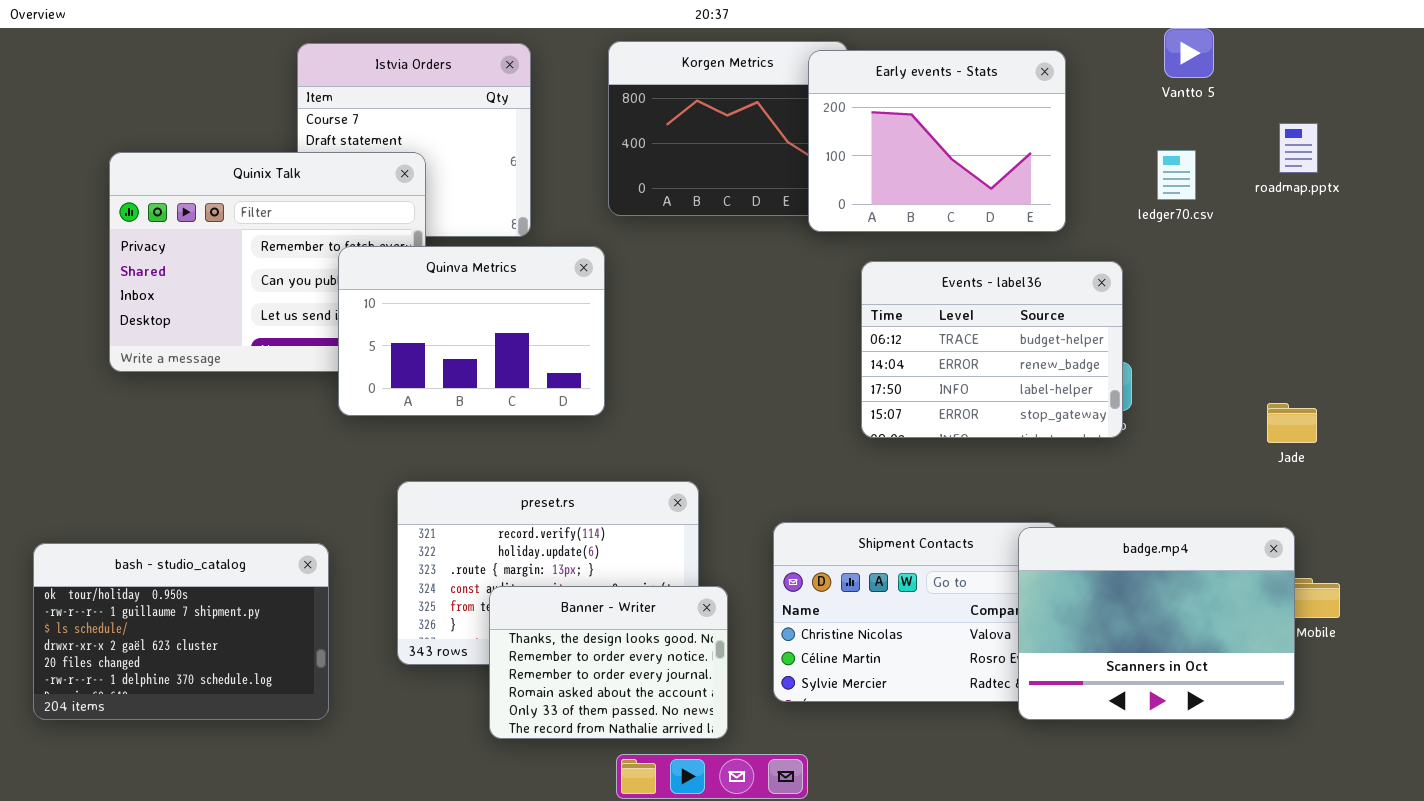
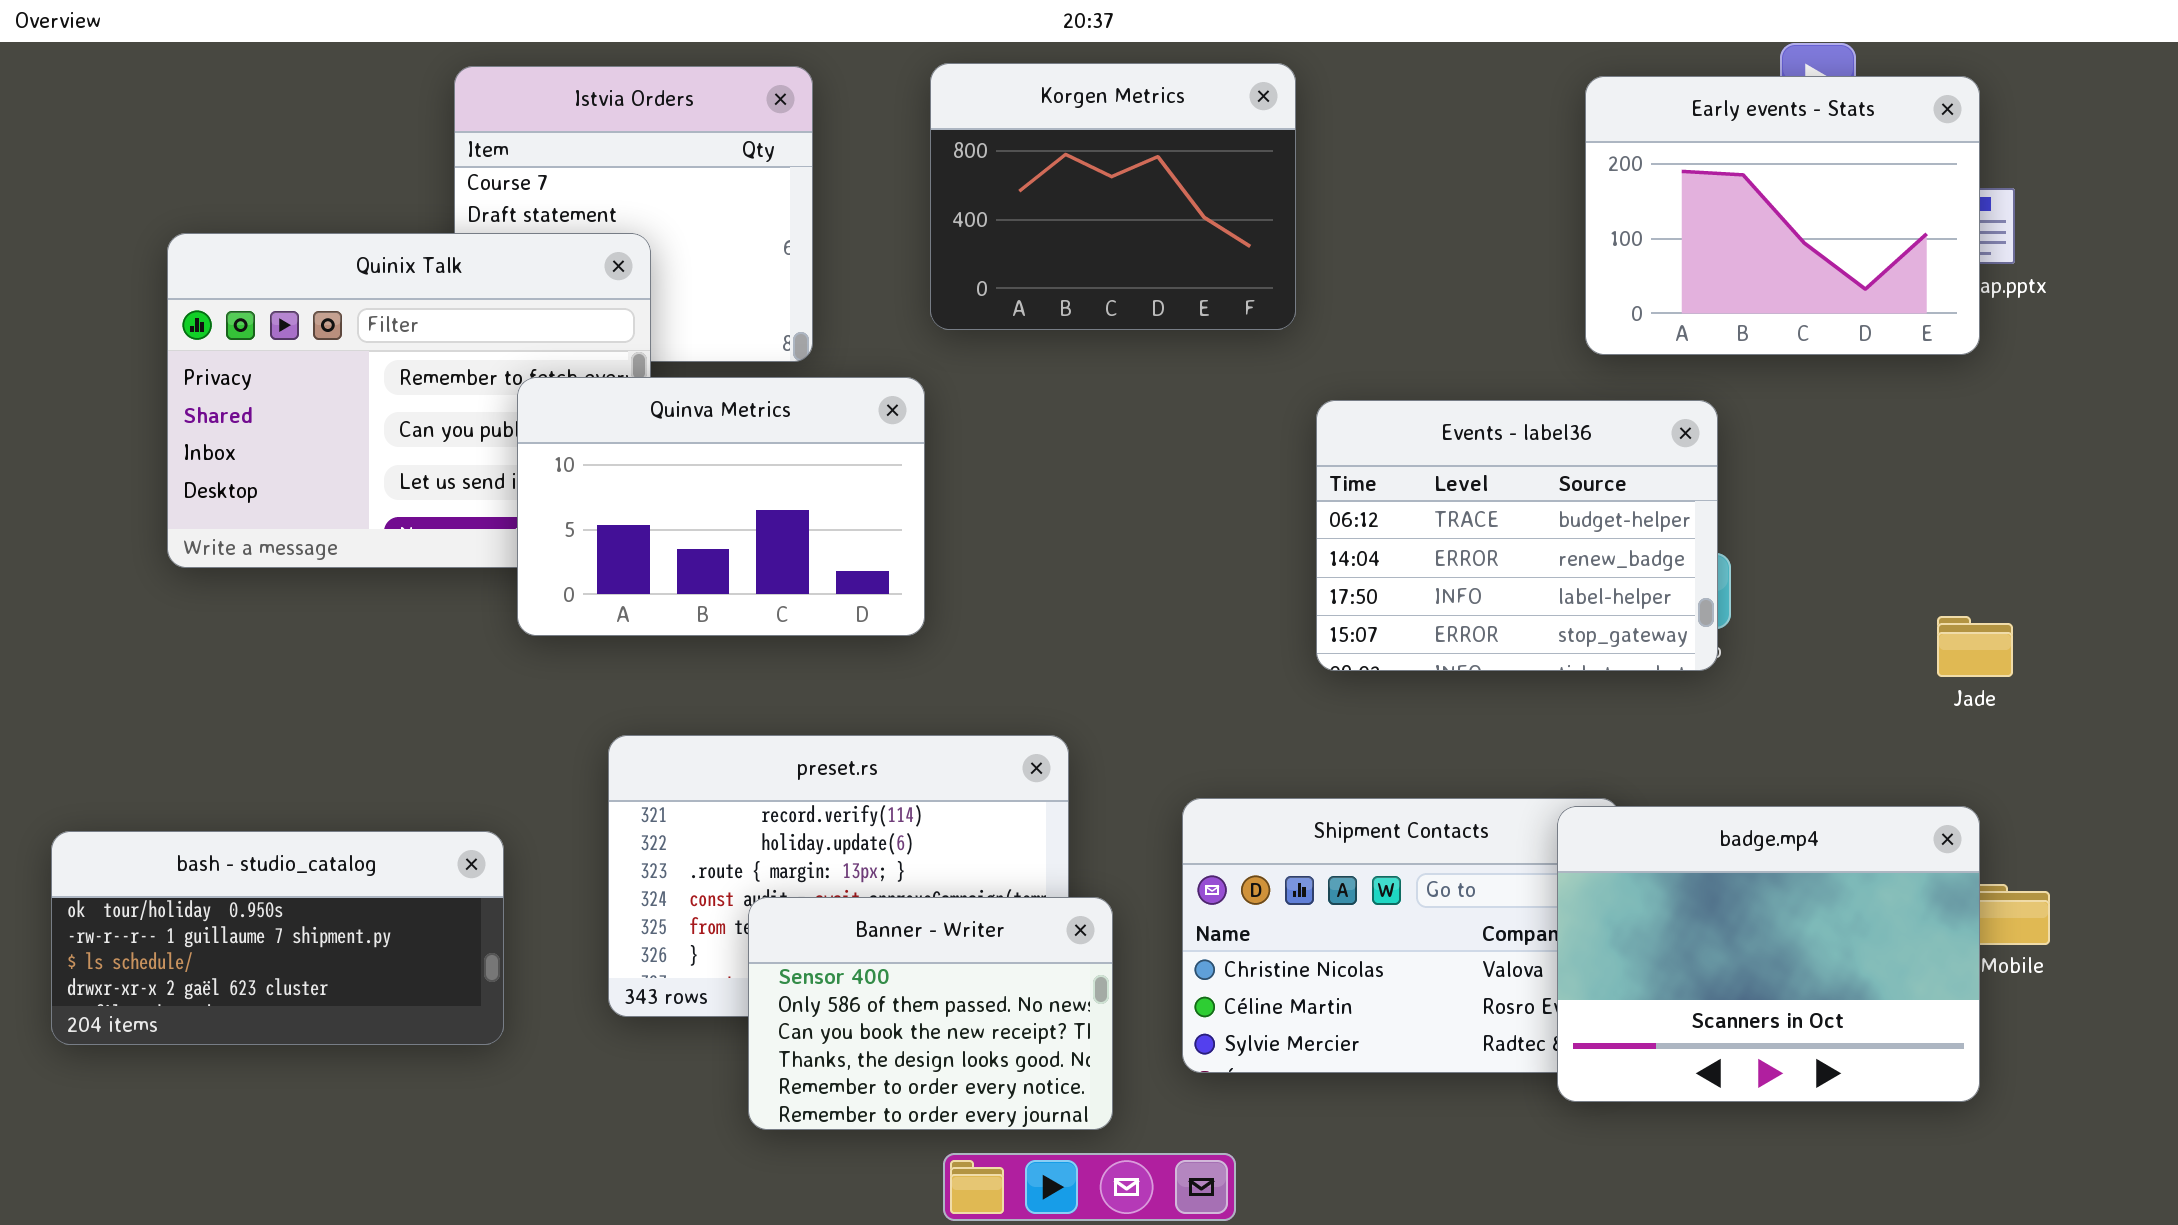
Early events - Stats: [808,50,1066,232] -> [1585,76,1980,355], moved
bash - studio_catalog: [33,543,329,720] -> [51,831,504,1045], resized
Banner - Writer: [489,586,728,739] -> [748,897,1113,1130], scrolled up 3 rows

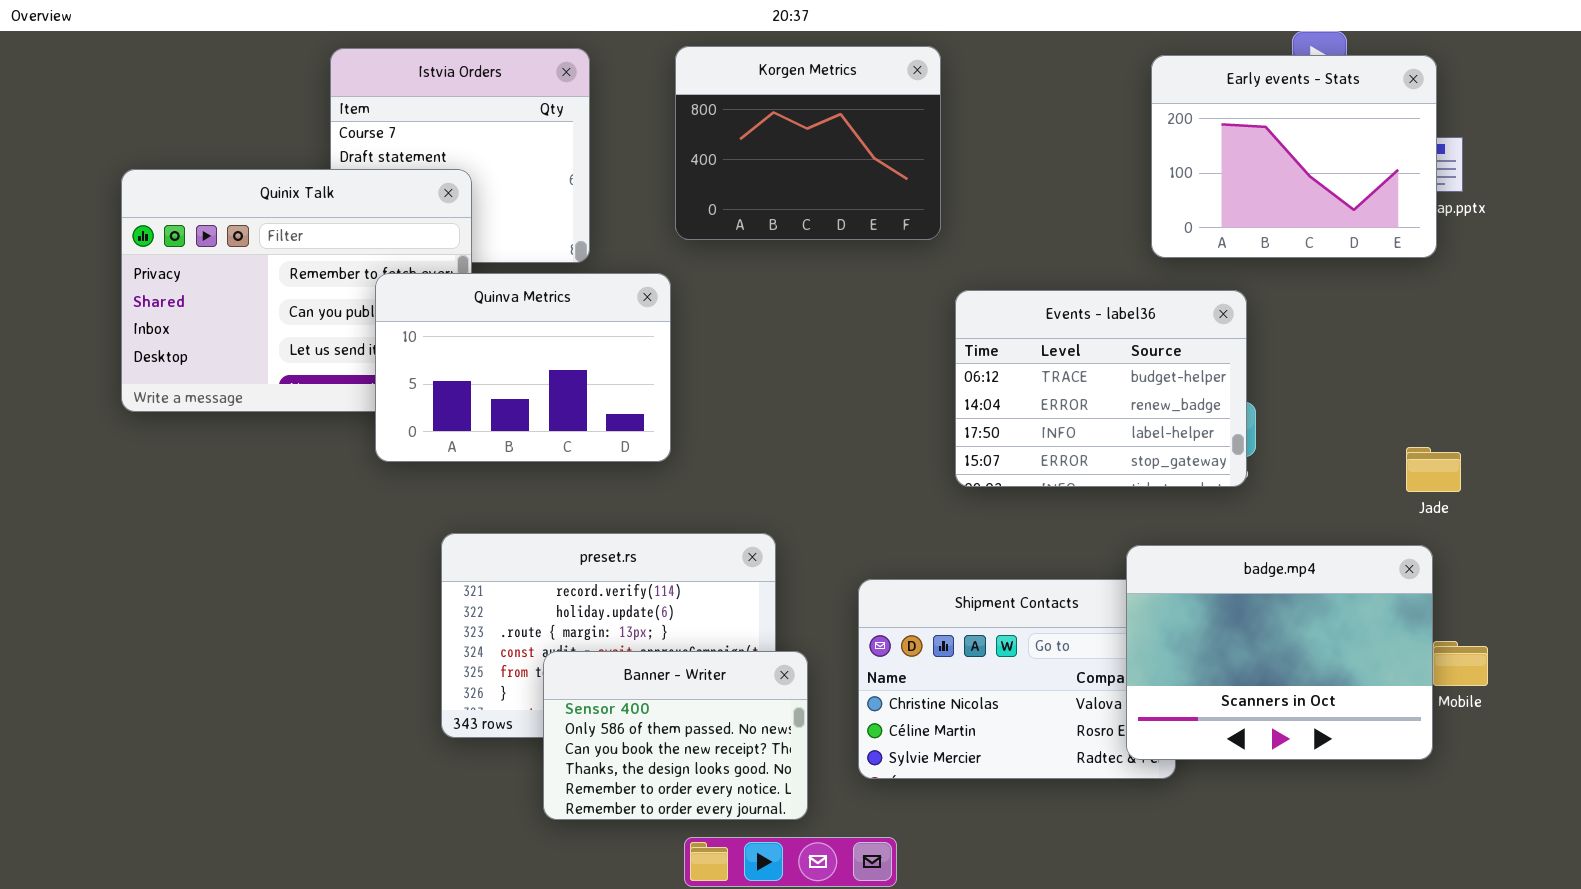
badge.mp4: [1557,806,1980,1102] -> [1126,545,1433,760], moved
bash - studio_catalog: [51,831,504,1045] -> none, closed

